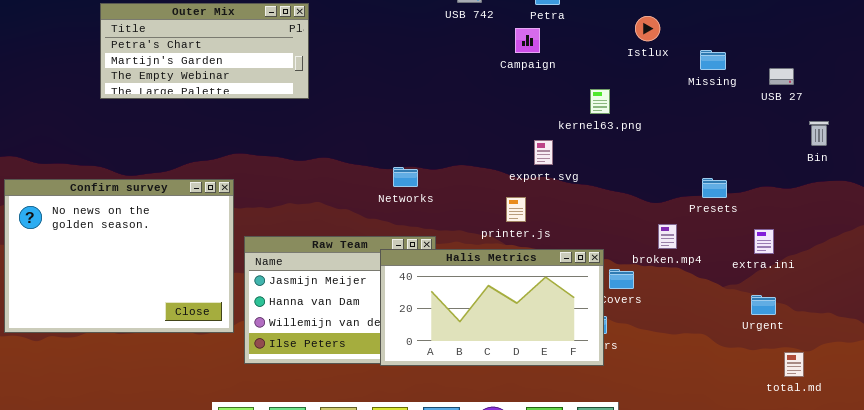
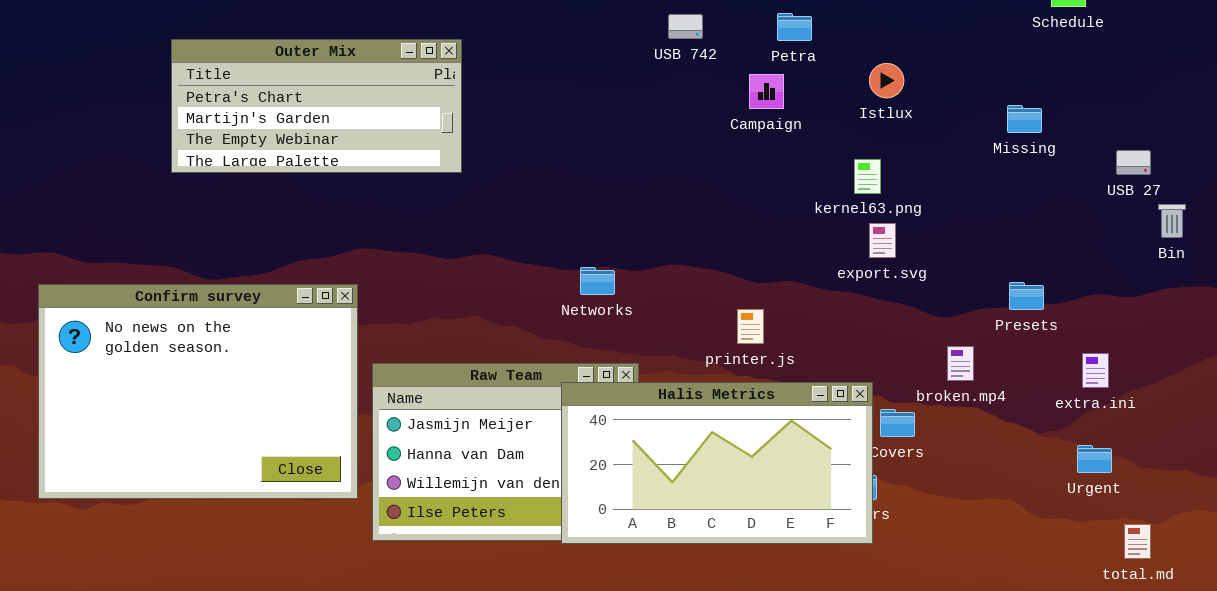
Istlux: [635,16,660,41] -> [869,63,904,98], moved
USB 27: [769,68,794,85] -> [1116,150,1151,175], moved
export.svg: [534,140,553,165] -> [869,223,896,258], moved

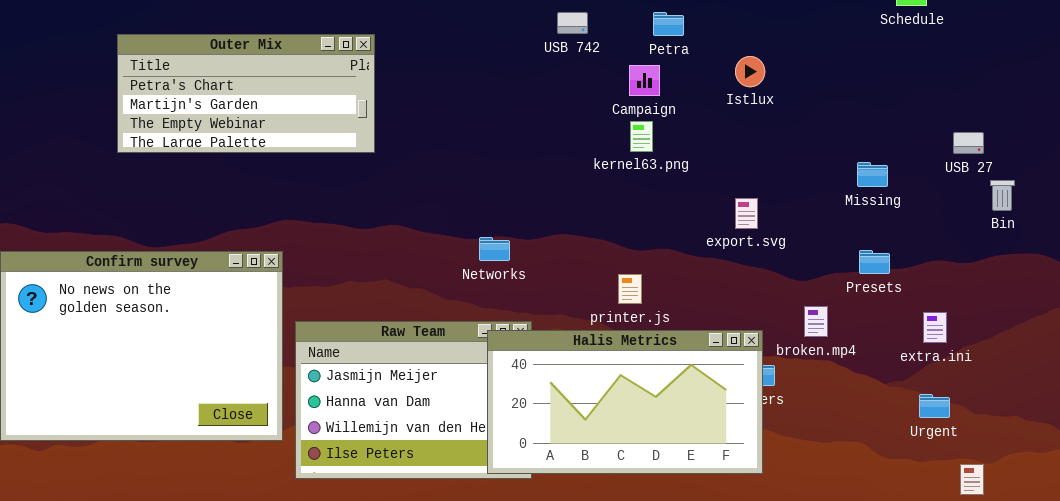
Missing: [1007,105,1042,133] -> [857,162,888,187], moved
kernel63.png: [854,159,881,194] -> [630,121,653,152], moved
Halis Metrics: [561,382,873,544] -> [487,330,763,474], moved

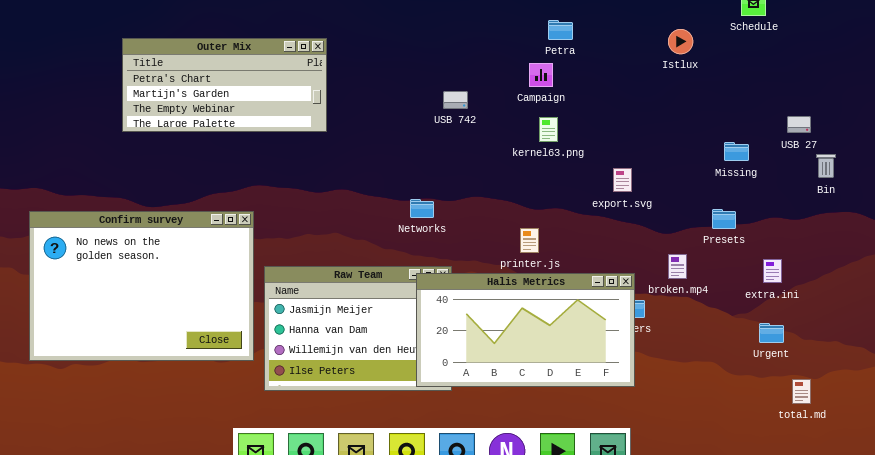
USB 742: [557,12,588,34] -> [443,91,468,109], moved
Istlux: [735,56,765,87] -> [668,29,693,54], moved
kernel63.png: [630,121,653,152] -> [539,117,558,142], moved
Missing: [857,162,888,187] -> [724,142,749,161], moved

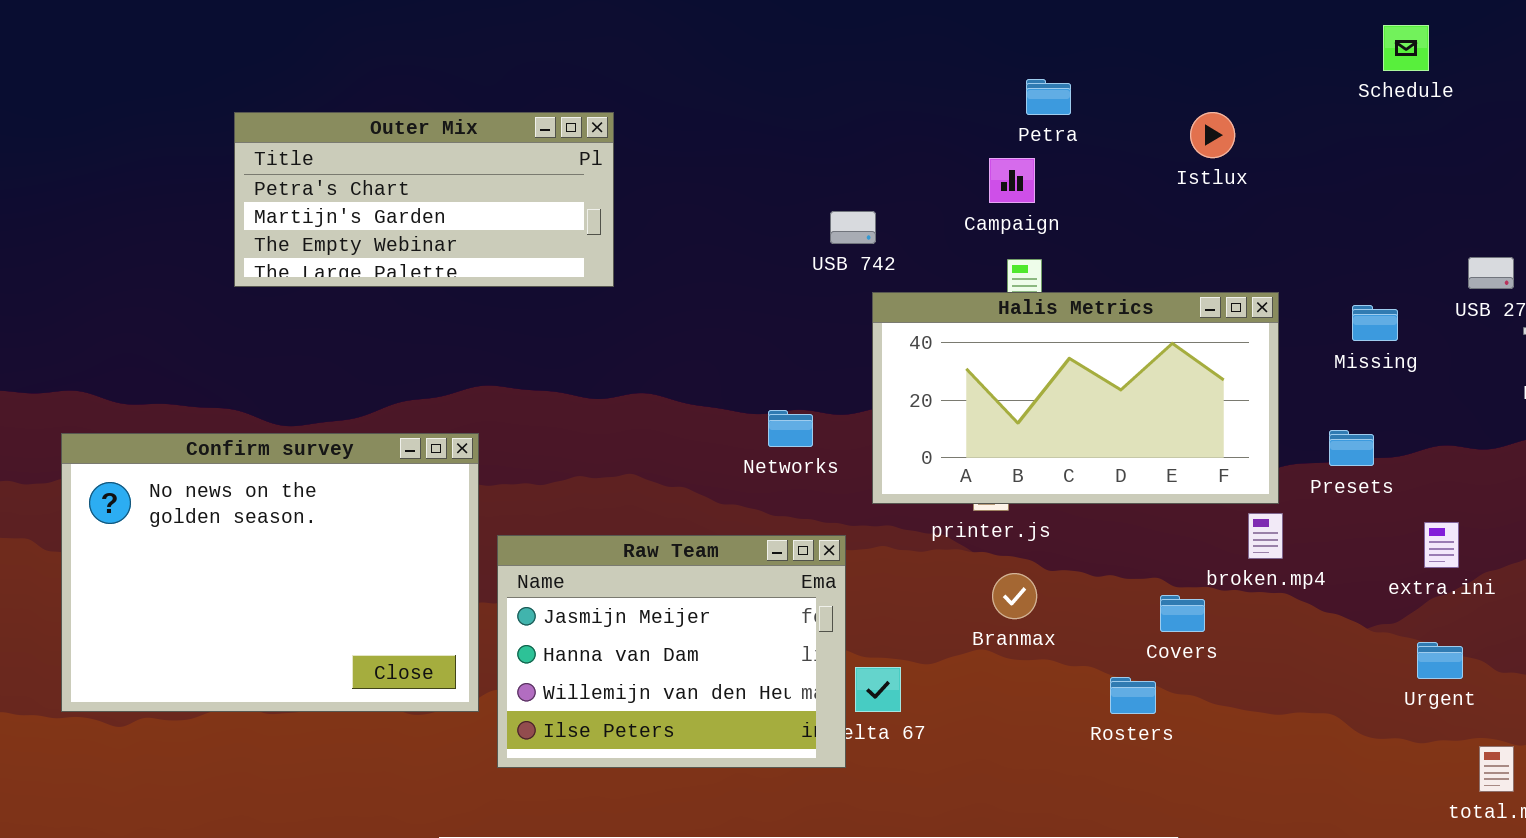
Istlux: [668,29,693,54] -> [1190,112,1235,158], moved
Halis Metrics: [416,273,635,387] -> [872,292,1279,504], moved

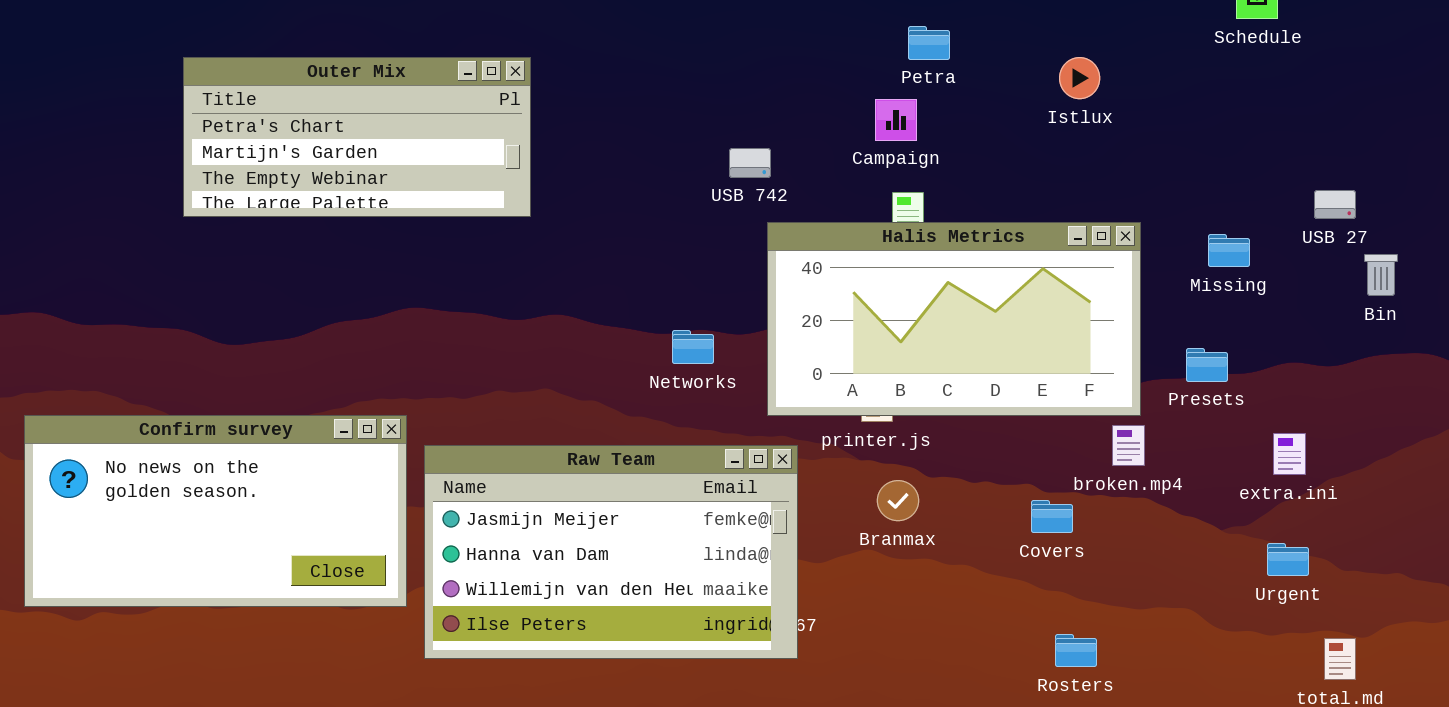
Confirm survey: [61,433,479,712] -> [24,415,407,607], resized
Raw Team: [497,535,846,768] -> [424,445,798,659], resized
Rosters: [1110,677,1156,714] -> [1055,634,1097,667], moved

